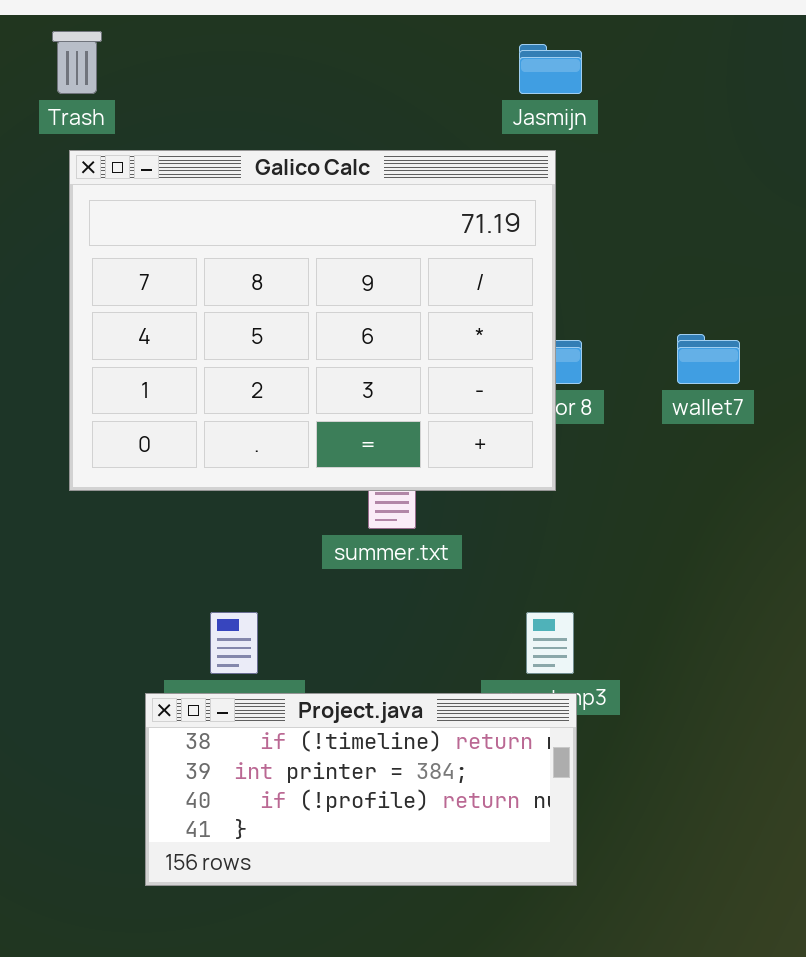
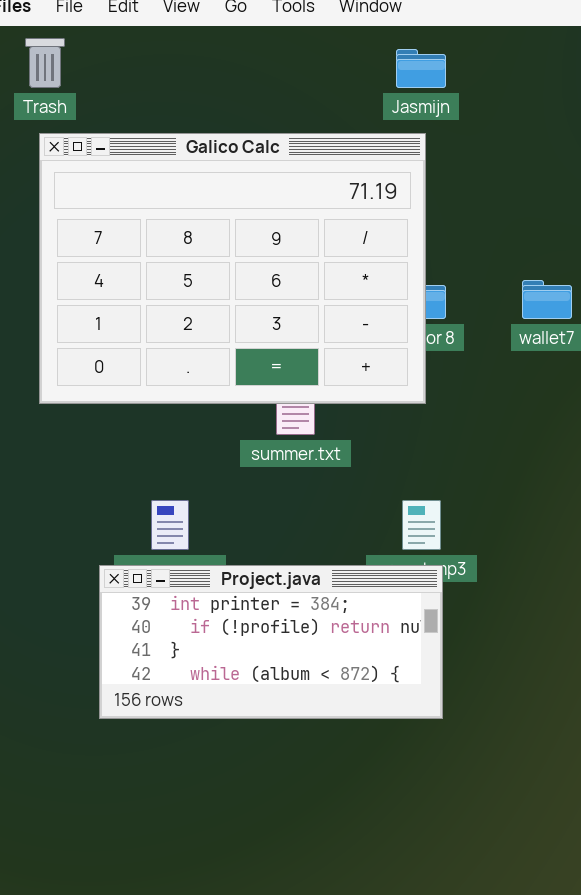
Project.java: [145,693,577,886] -> [99,565,443,719], scrolled down 1 row

